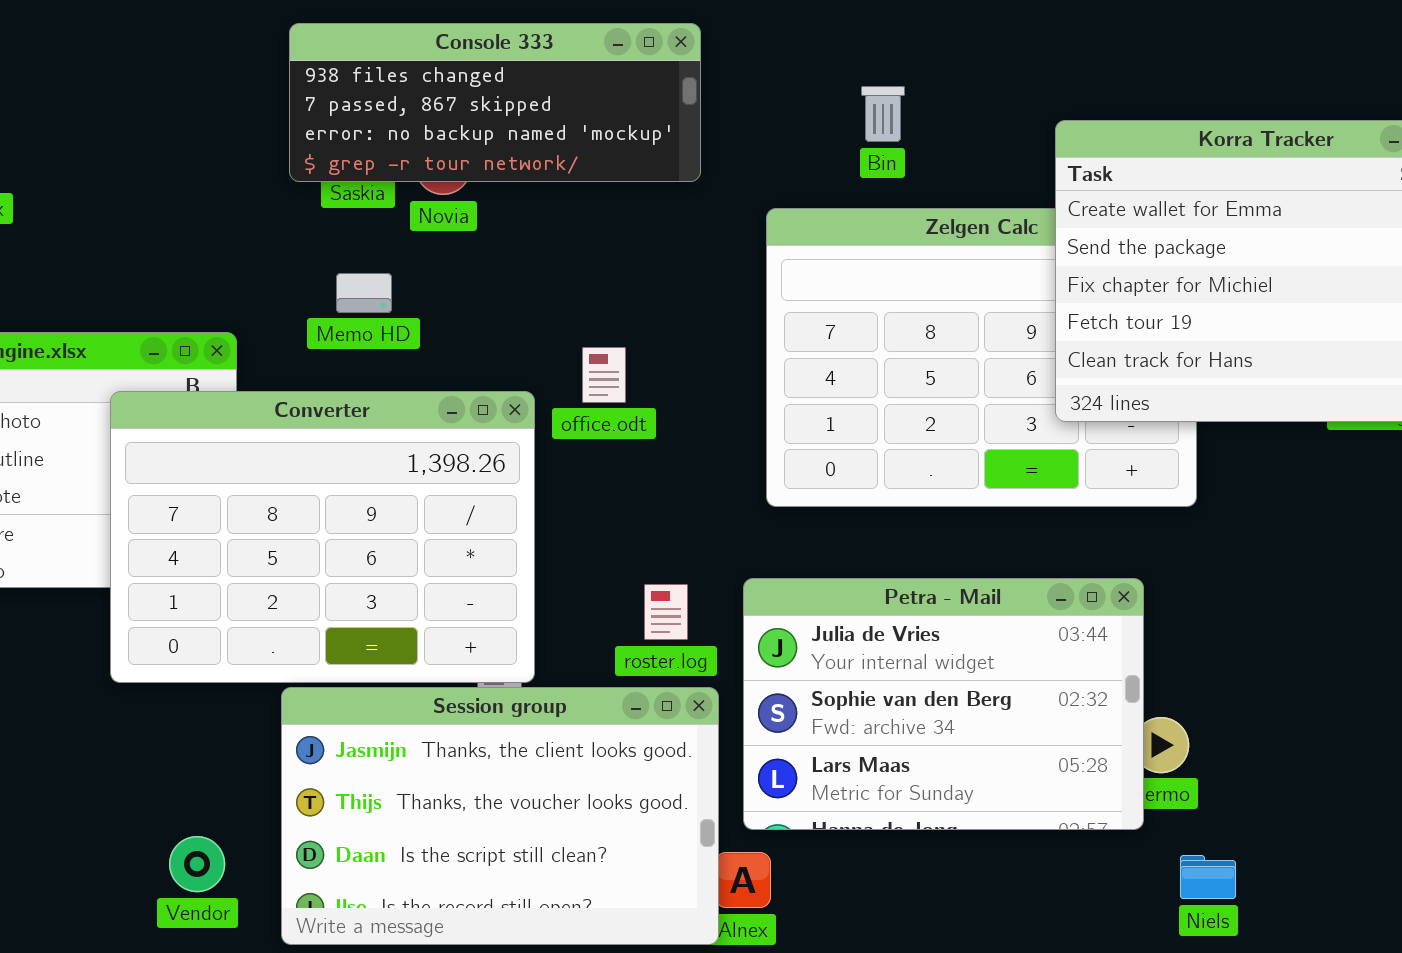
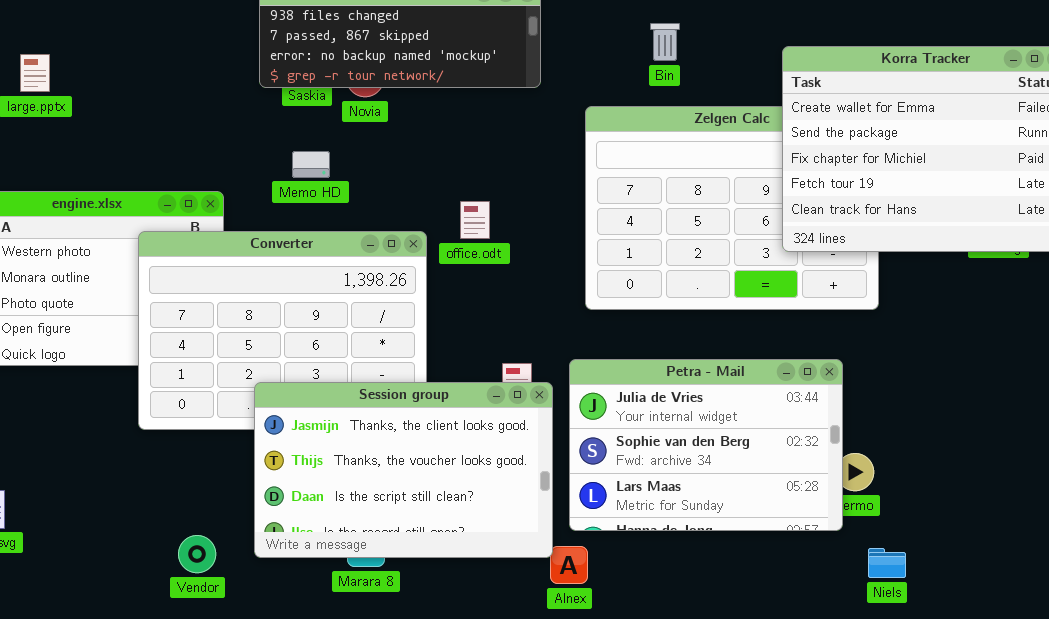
Session group: [281,687,719,945] -> [254,382,553,558], moved

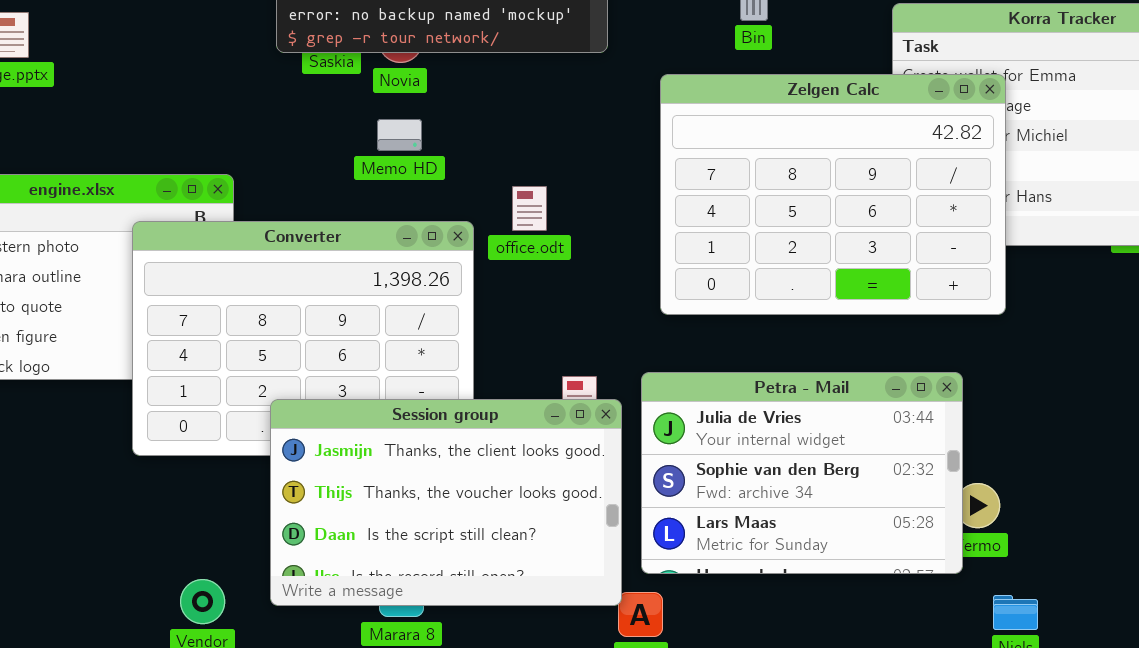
Zelgen Calc: [585,106,879,310] -> [660,74,1006,315], raised
Memo HD: [292,151,330,178] -> [377,119,422,151], moved

